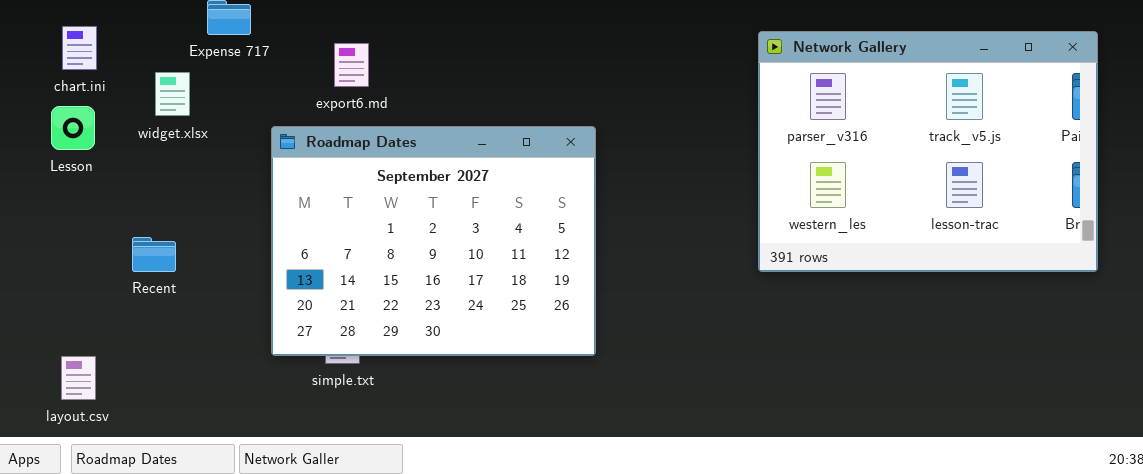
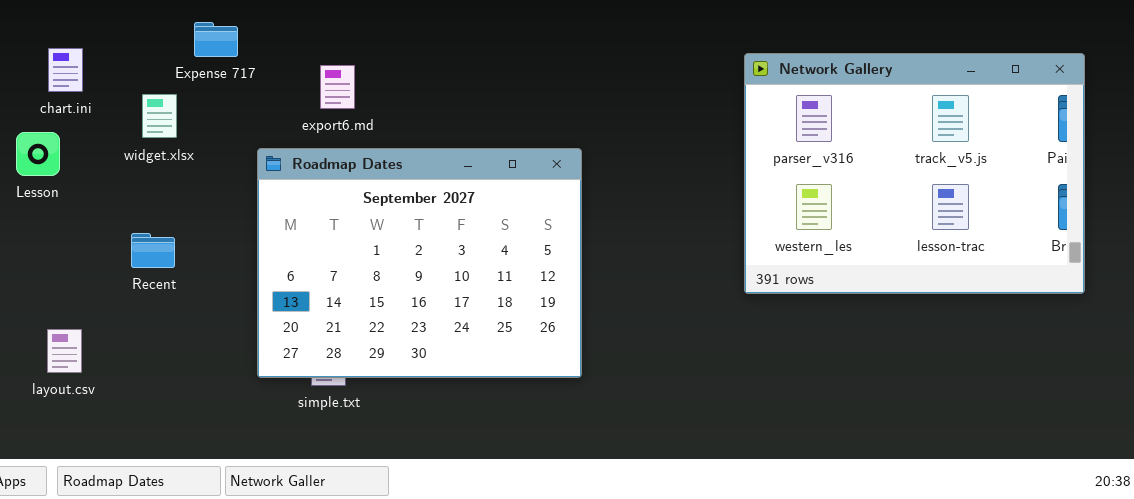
Lesson: [51,106,95,150] -> [16,132,60,176], moved
Recent: [132,237,176,272] -> [131,233,175,268], moved
layout.csv: [61,356,96,400] -> [47,329,82,373], moved

